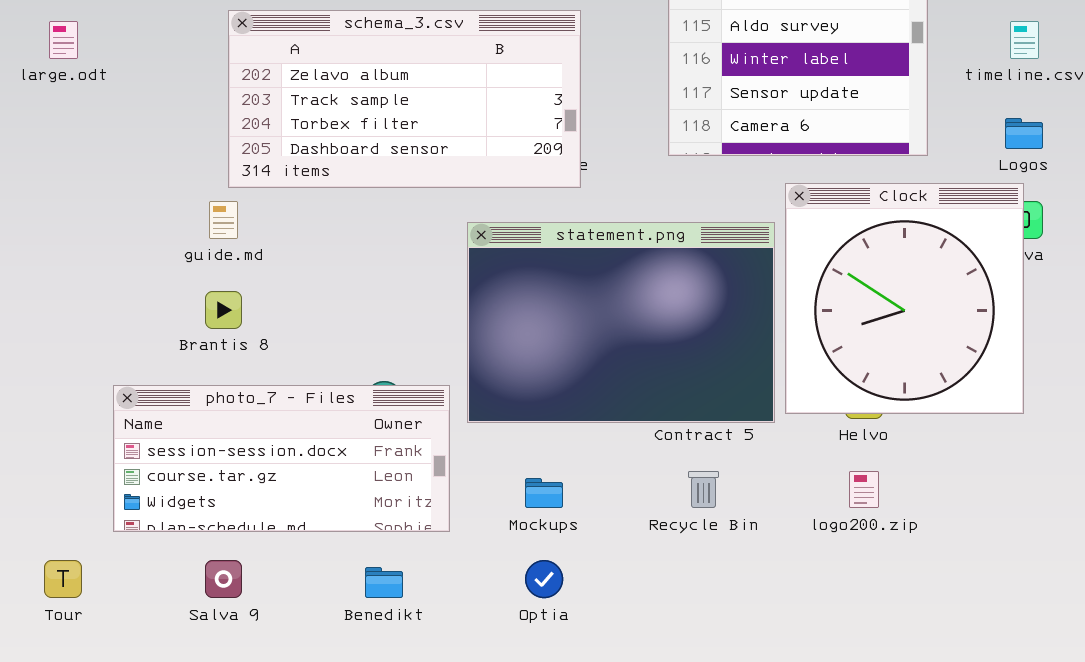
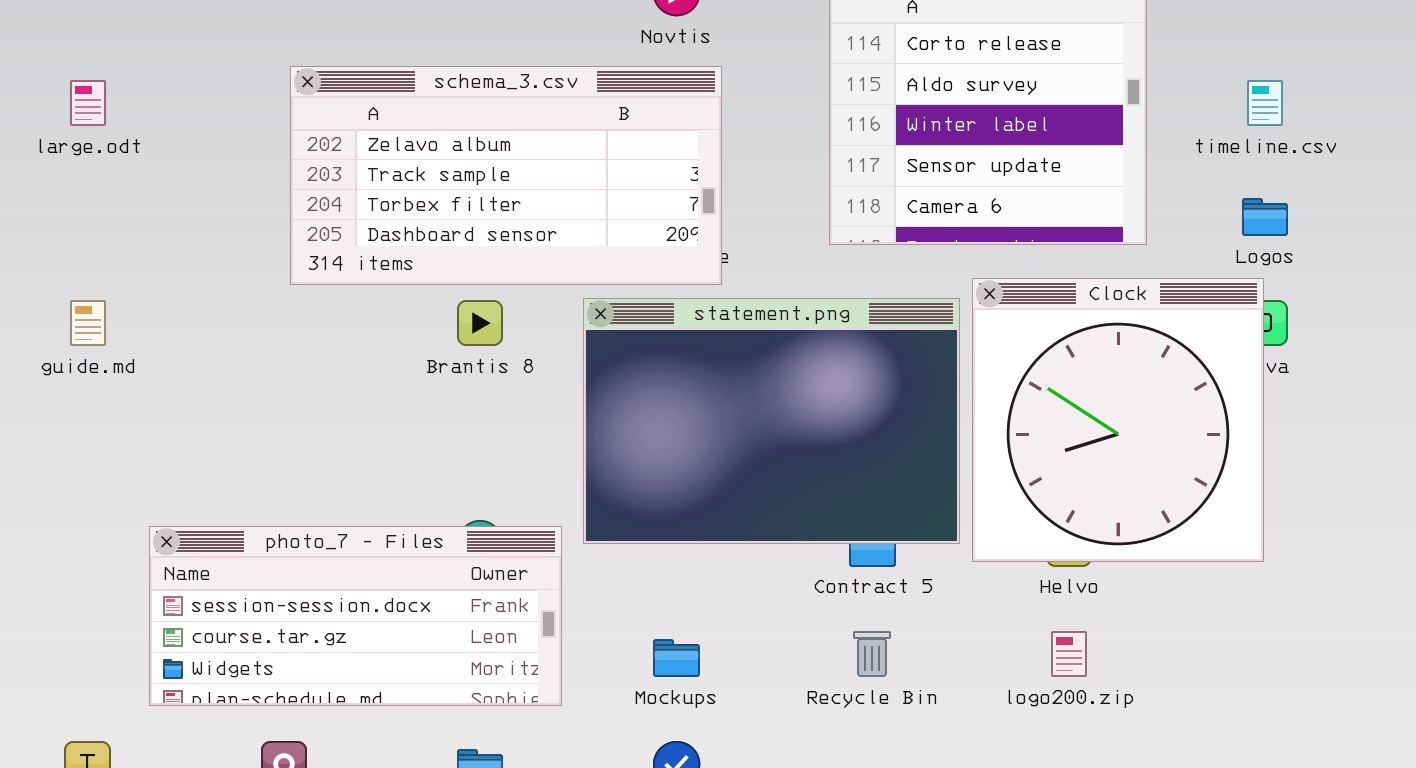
guide.md: [209,201,238,239] -> [70,300,106,346], moved
statement.png: [467,222,775,423] -> [583,298,960,544], moved
Brantis 8: [205,291,242,329] -> [457,300,503,346], moved

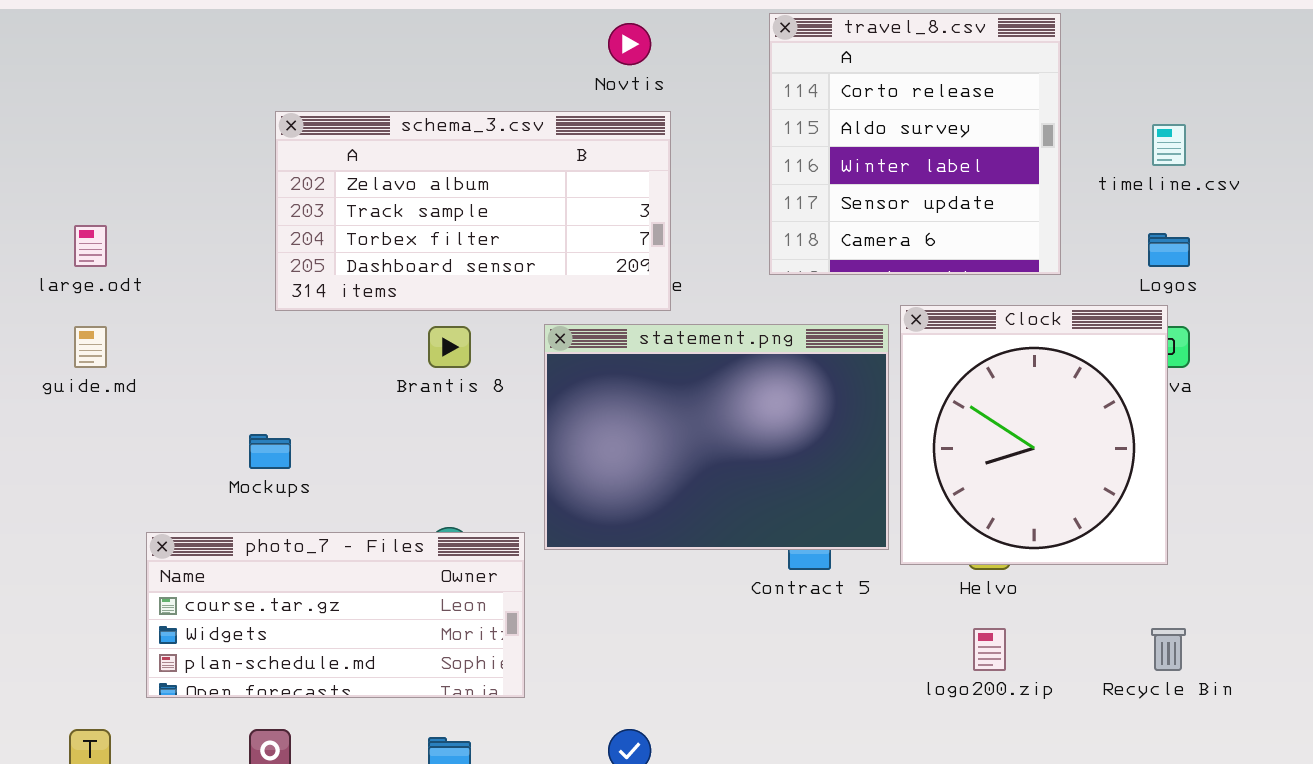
large.odt: [70,80,106,126] -> [74,225,107,267], moved
photo_7 - Files: [149,526,562,706] -> [146,532,525,698], scrolled down 1 row
Recycle Bin: [853,631,891,677] -> [1151,628,1186,671], moved
Mockups: [653,639,700,677] -> [249,434,291,469], moved

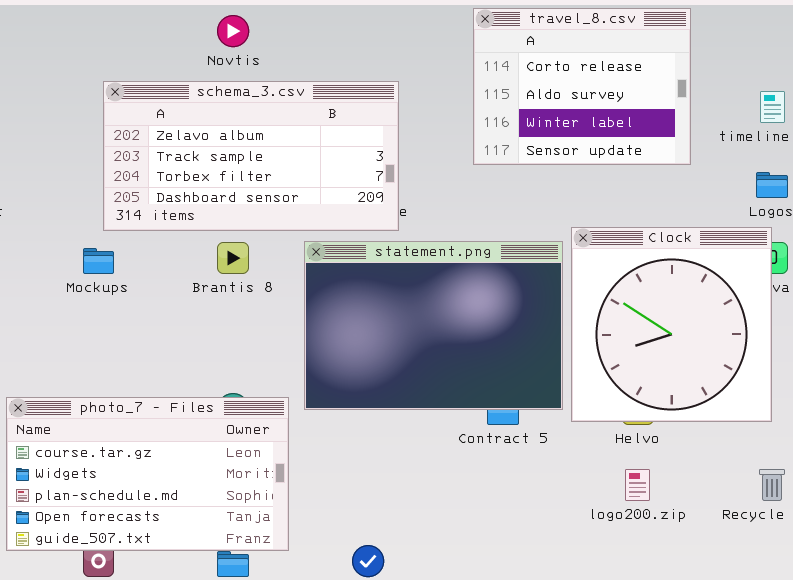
travel_8.csv: [769,13,1061,275] -> [473,8,691,165], resized
Novtis: [608,23,651,65] -> [217,15,249,47], moved
Mockups: [249,434,291,469] -> [83,248,114,274], moved
photo_7 - Files: [146,532,525,698] -> [6,397,289,551], resized

